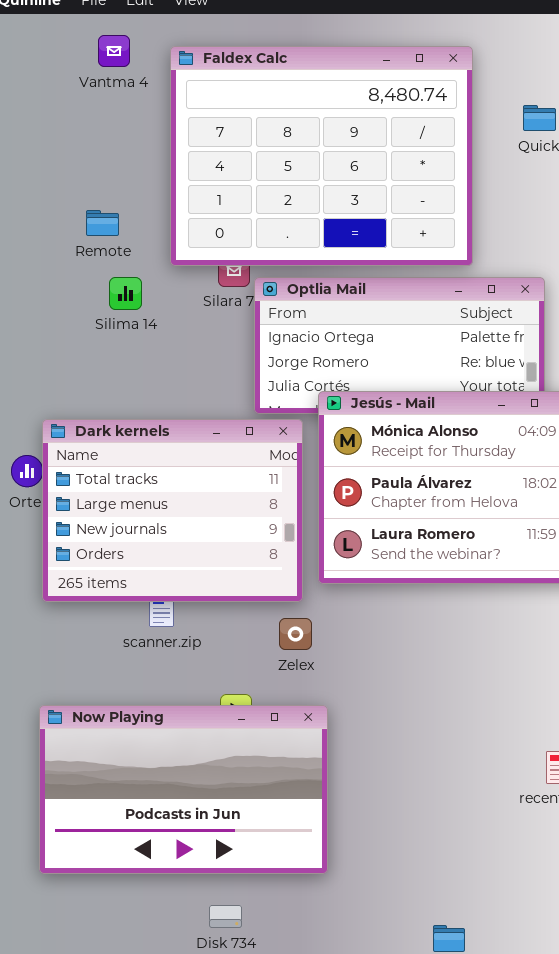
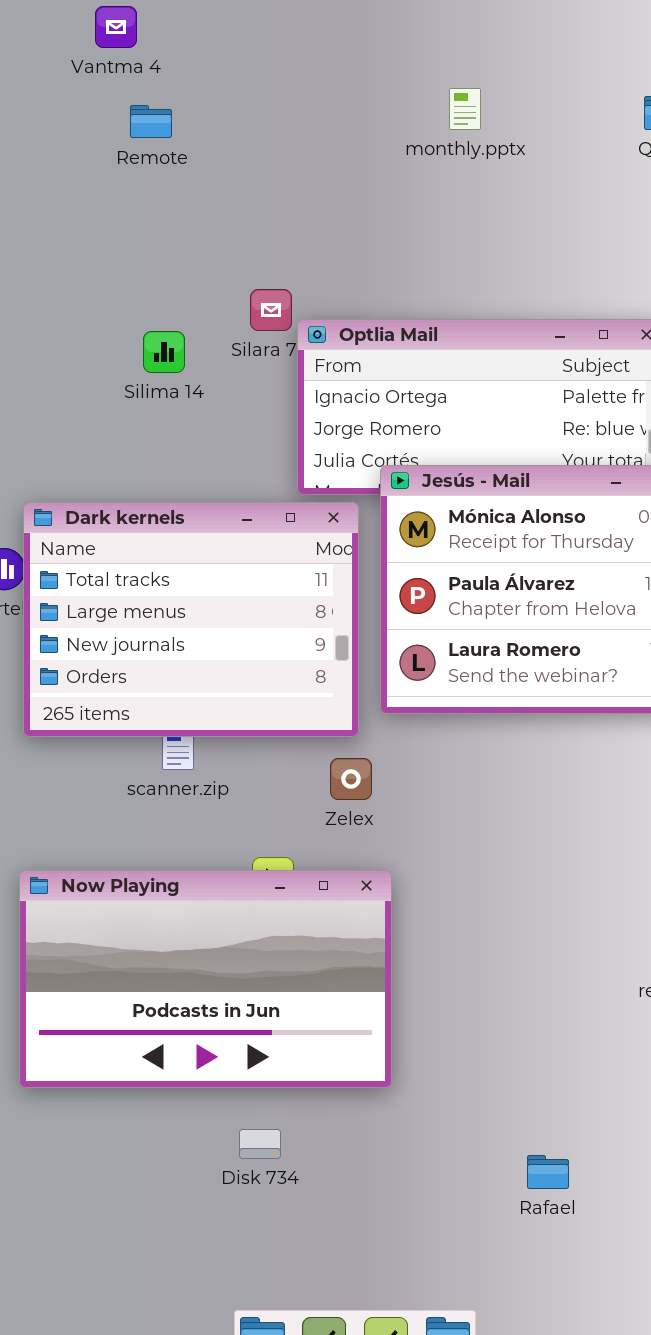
Faldex Calc: [170,46,473,266] -> none, closed
Remote: [86,210,119,236] -> [130,105,172,138], moved
Silima 14: [109,277,142,310] -> [143,331,185,373], moved

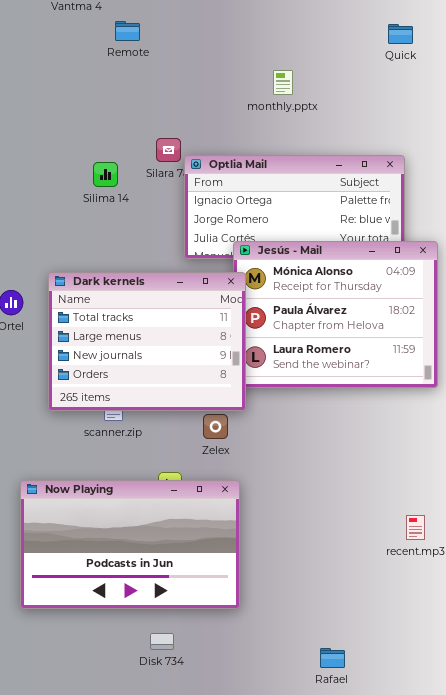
monthly.pptx: [449,88,481,130] -> [273,70,293,95], moved
Remote: [130,105,172,138] -> [115,21,140,41], moved
Dark kernels: [23,502,359,737] -> [48,272,246,411], moved

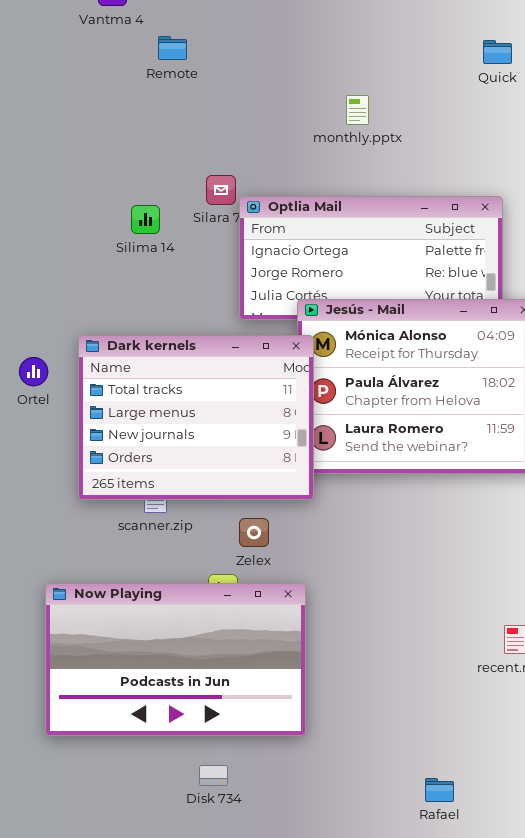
Zelex: [203,414,228,439] -> [239,518,269,547], moved
Rafael: [320,648,345,668] -> [425,778,454,802], moved

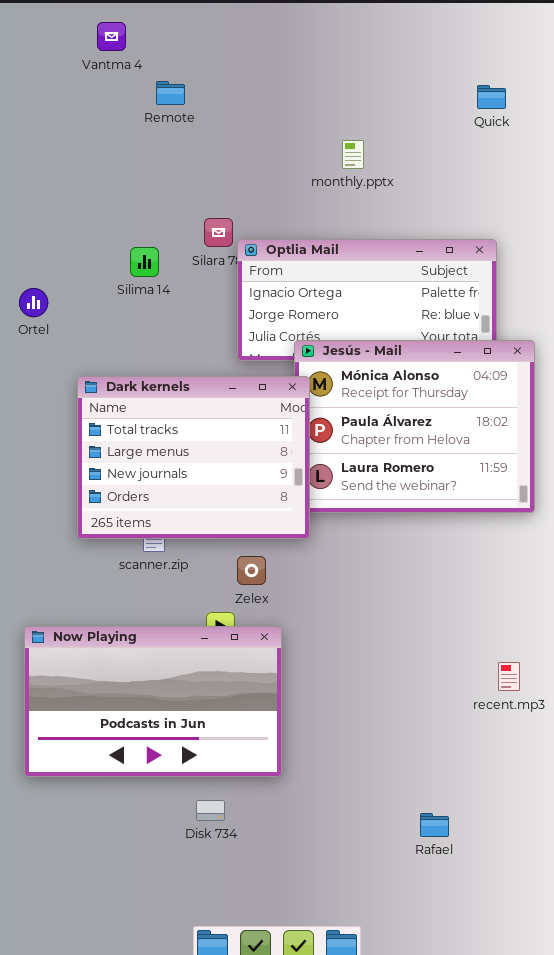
Ortel: [19,357,48,386] -> [19,288,48,317], moved
Now Playing: [45,583,306,736] -> [24,626,282,777], moved

